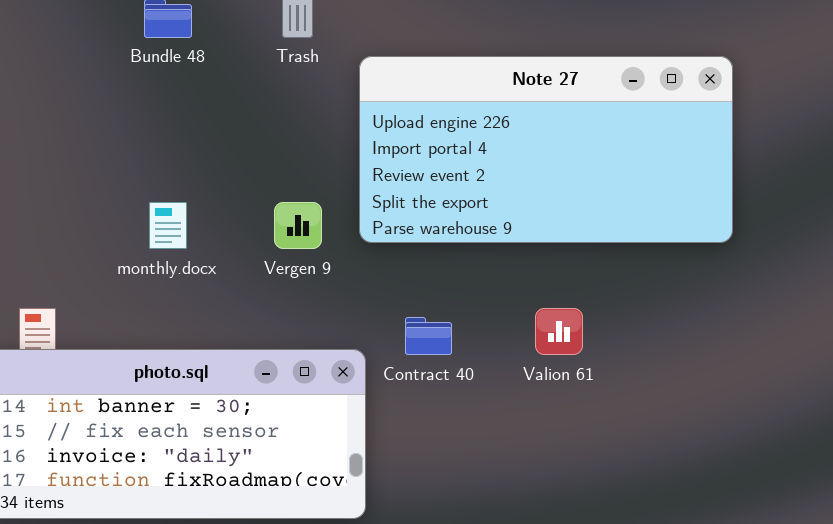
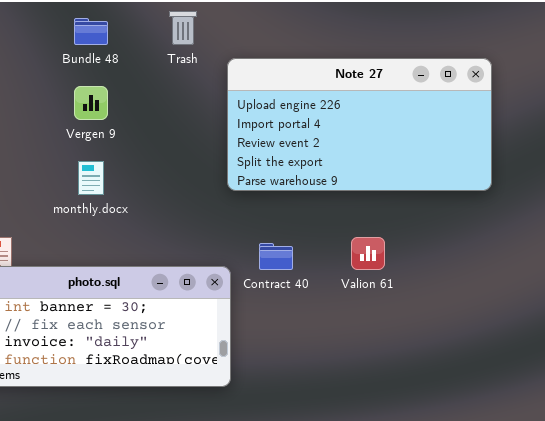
Vergen 9: [274,202,322,249] -> [74,86,108,120], moved

